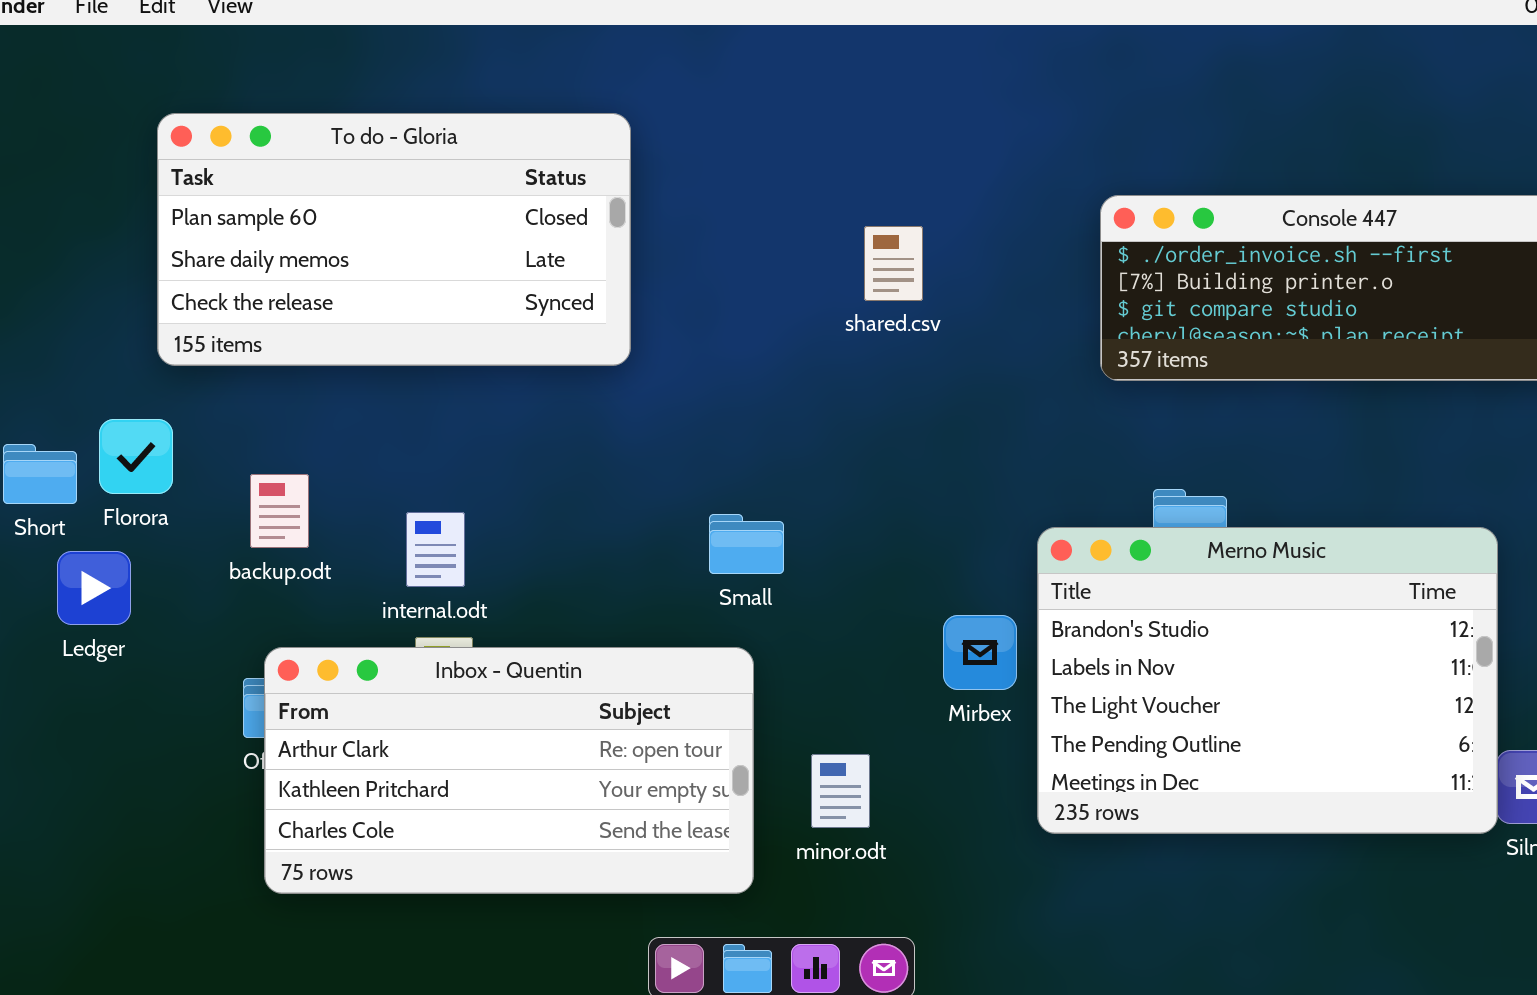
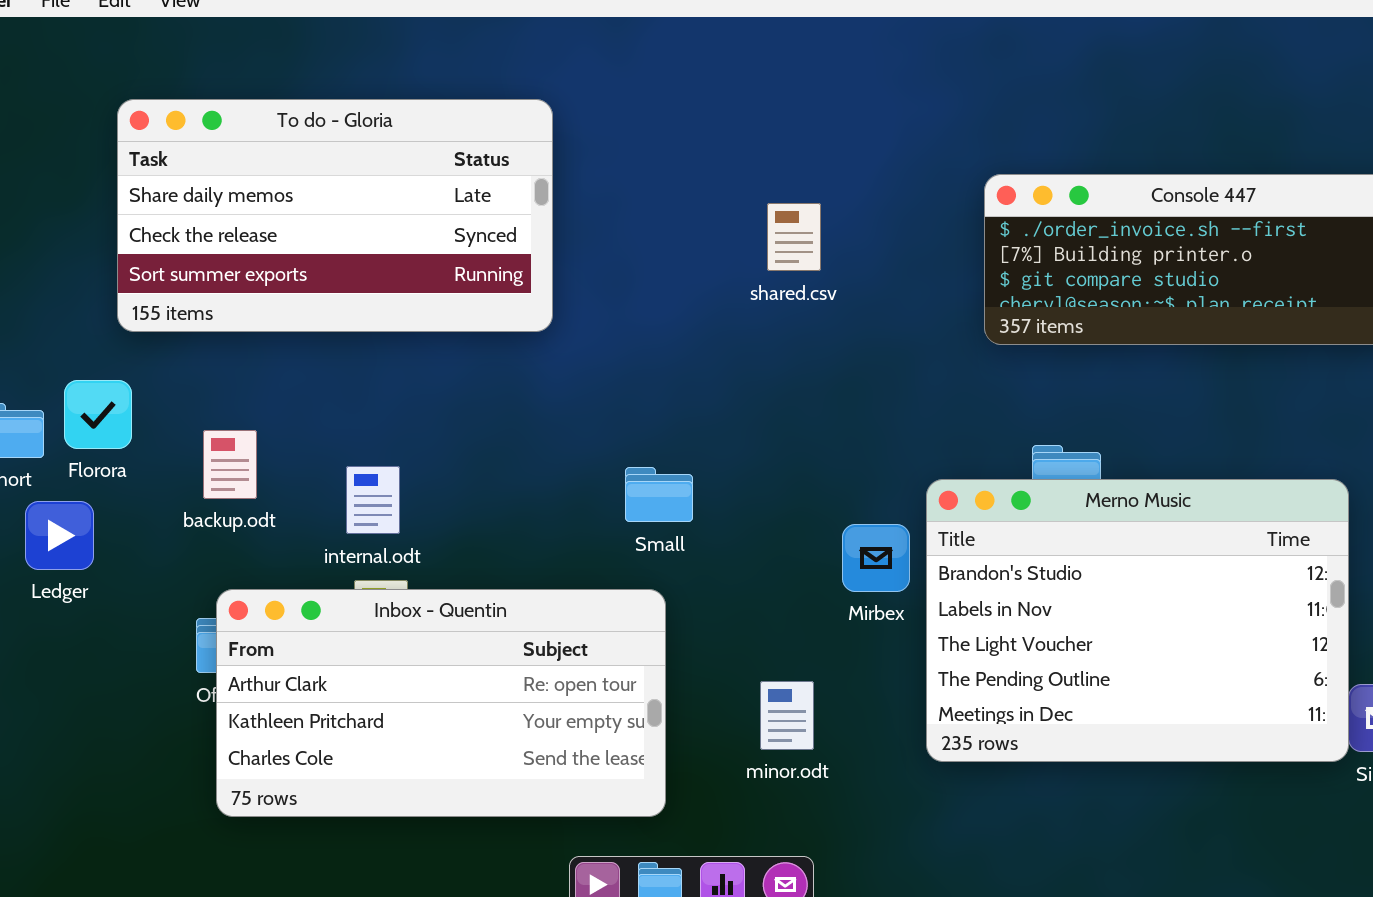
To do - Gloria: [157,113,631,366] -> [117,99,553,332], scrolled down 1 row
Mirbex: [943,615,1017,690] -> [842,524,910,592], moved
minor.odt: [811,754,870,828] -> [760,681,814,750], moved

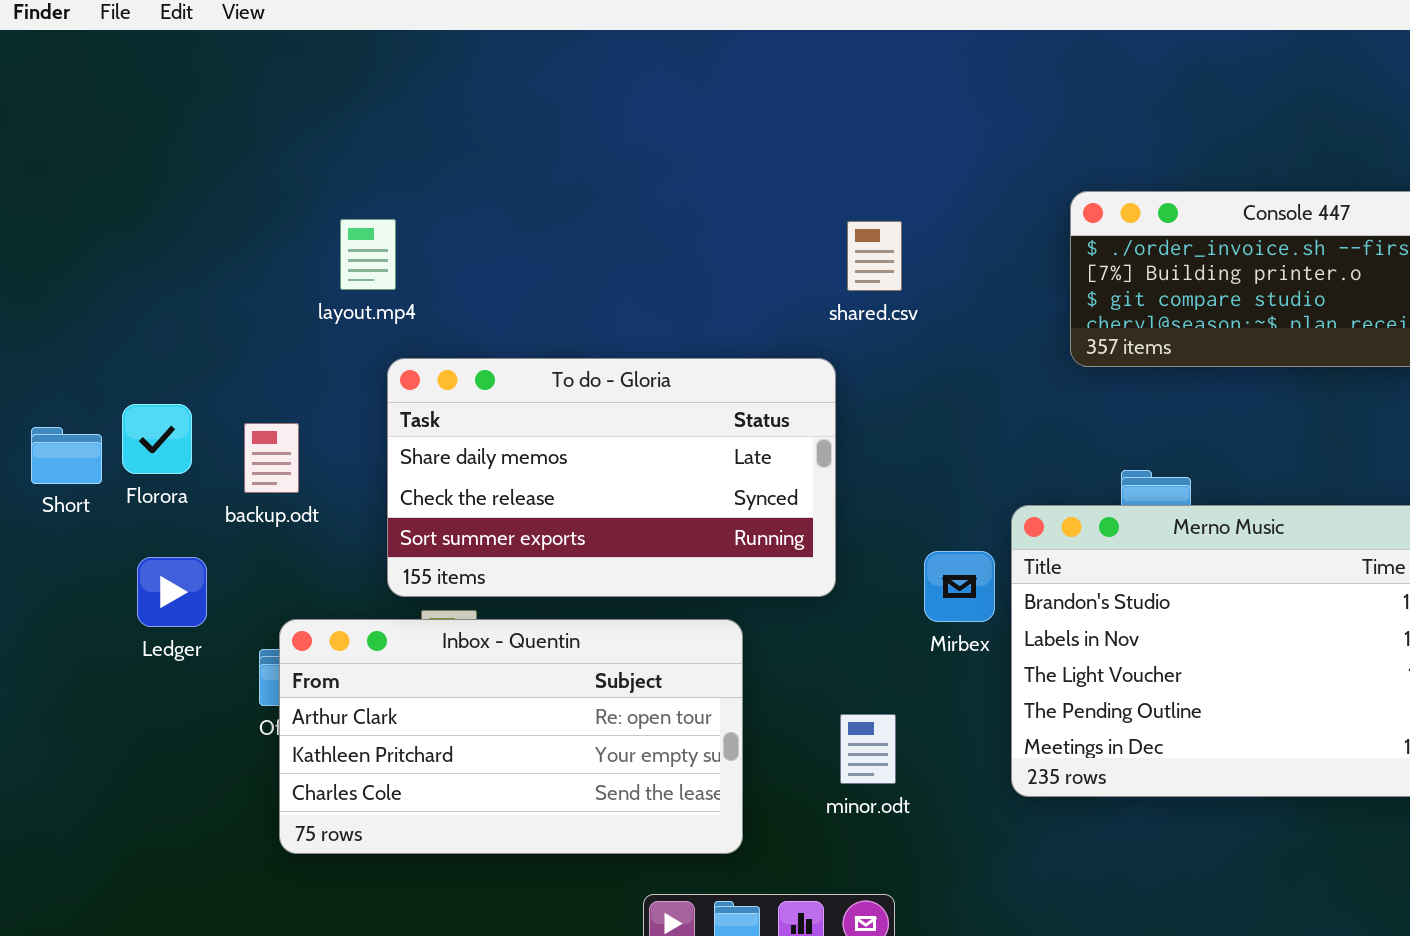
To do - Gloria: [117,99,553,332] -> [387,358,836,597], moved
backup.odt: [203,430,257,499] -> [244,423,299,493], moved
Ledger: [25,501,94,570] -> [137,557,207,627], moved

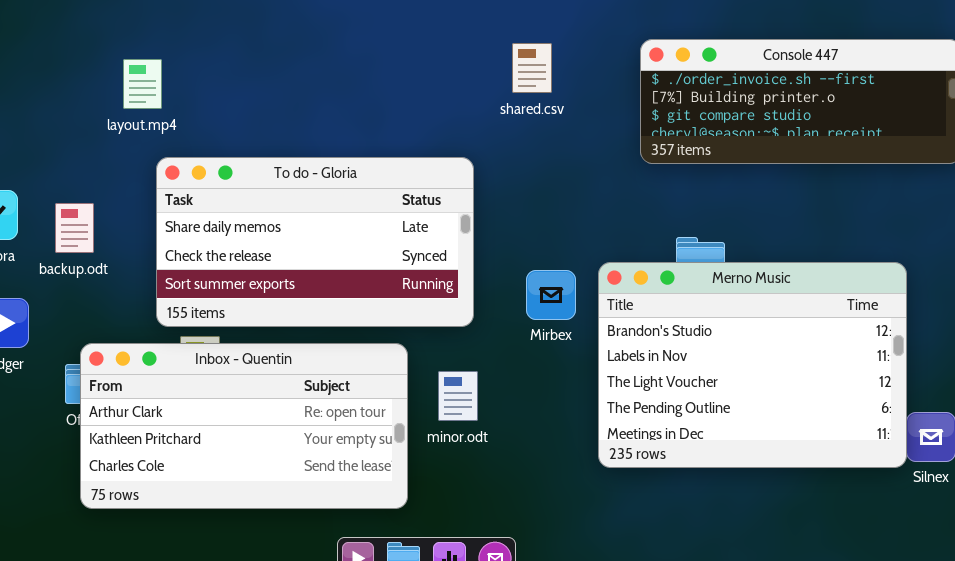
shared.csv: [847,221,902,291] -> [512,43,552,93], moved
Mirbex: [924,551,995,622] -> [526,270,576,320], moved
minor.odt: [840,714,896,784] -> [438,371,478,421], moved

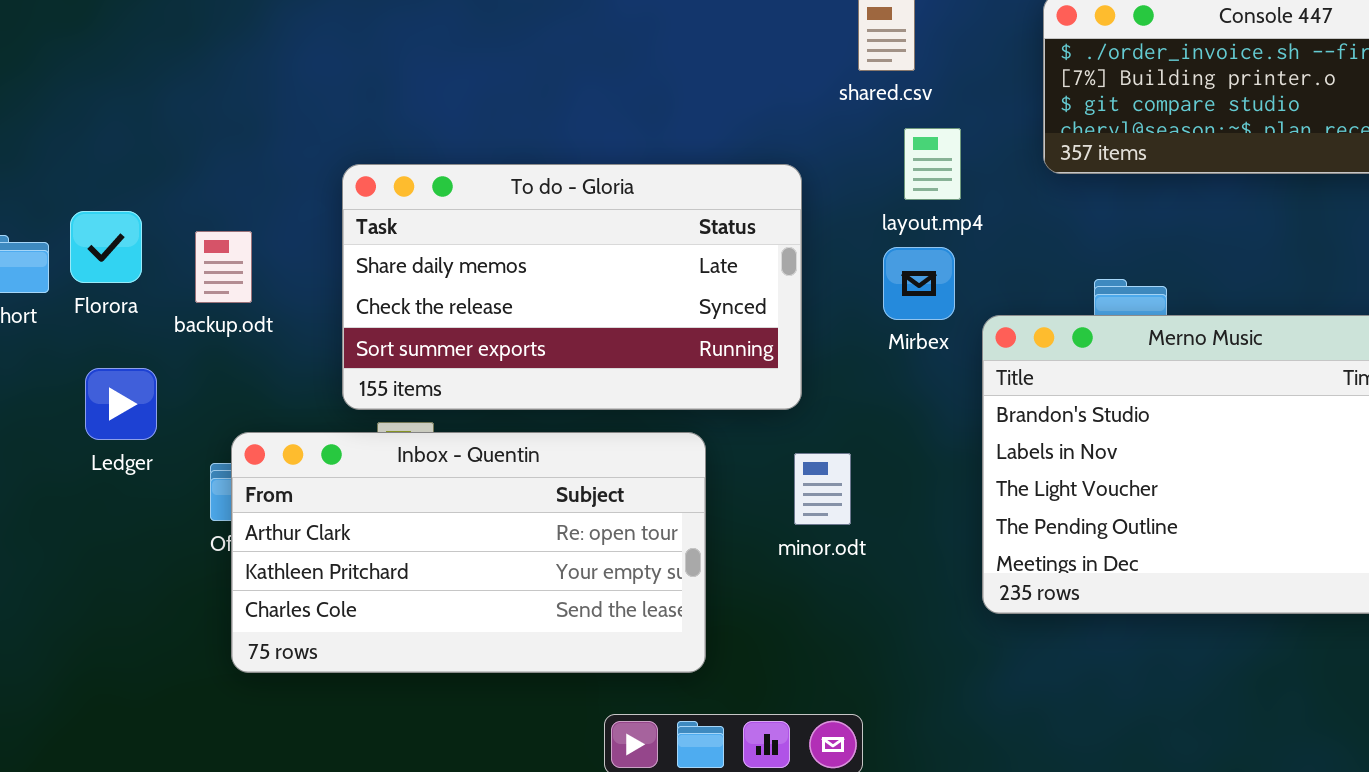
layout.mp4: [123,59,162,109] -> [904,128,961,200], moved
Mirbex: [526,270,576,320] -> [883,247,955,320], moved
minor.odt: [438,371,478,421] -> [794,453,851,525], moved

